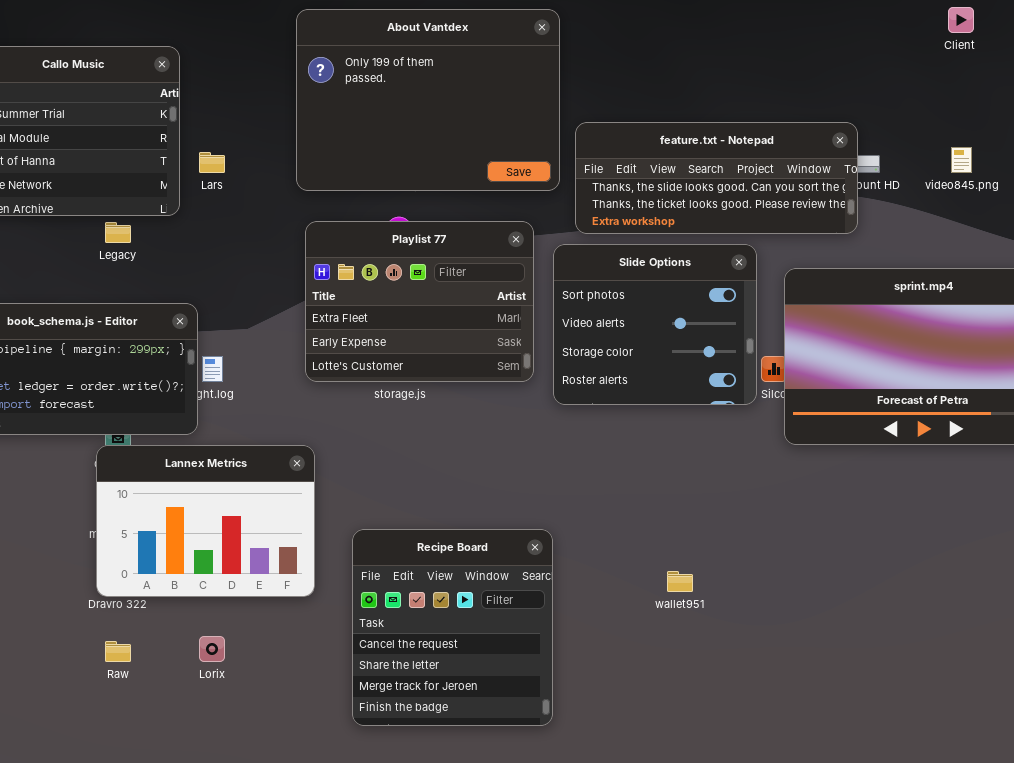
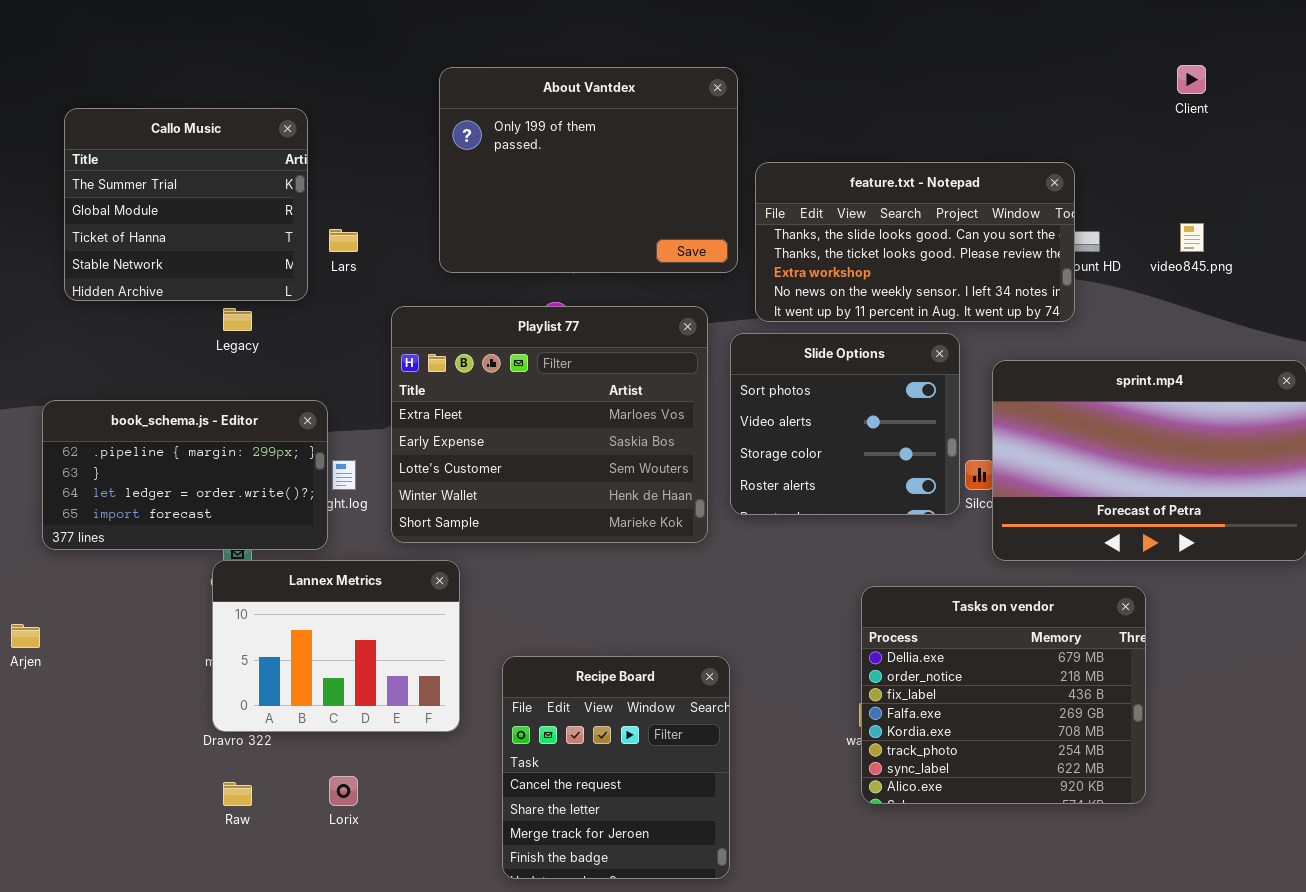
feature.txt - Notepad: [575,122,858,234] -> [755,162,1075,322], resized
Playlist 77: [305,221,534,382] -> [391,306,708,543], resized
Tasks on vendor: none -> [861,586,1146,804], opened

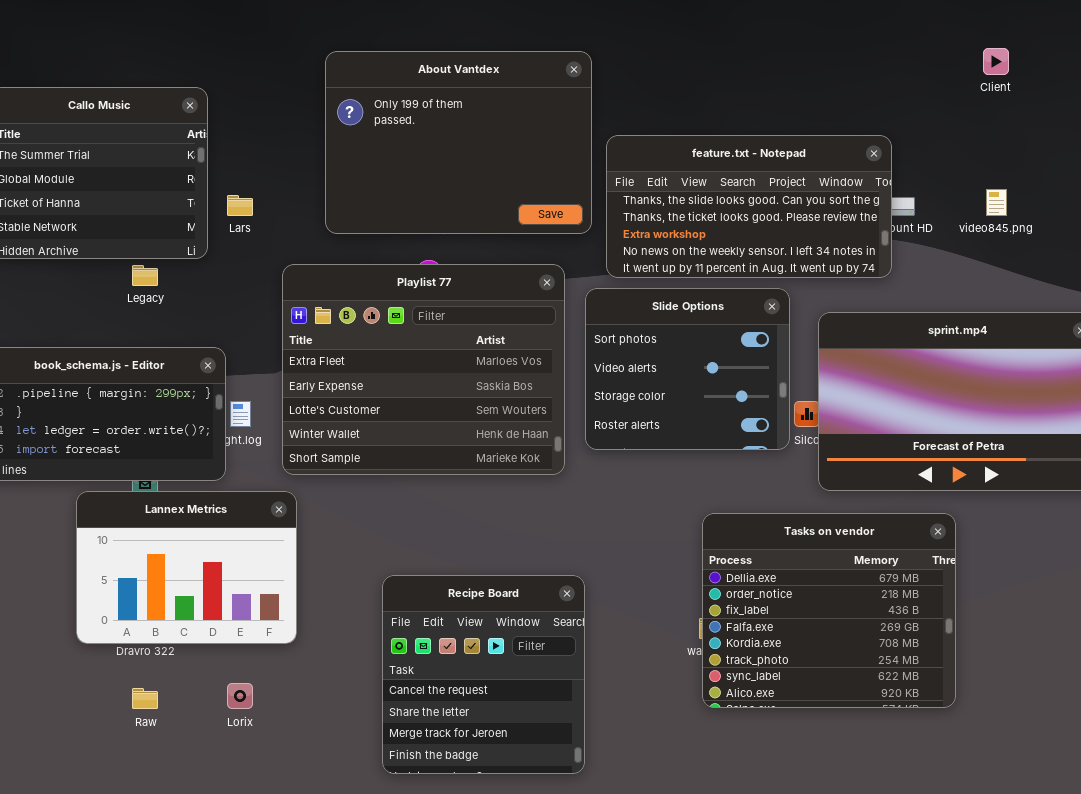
Lannex Metrics: [212,560,460,732] -> [76,491,297,644], moved

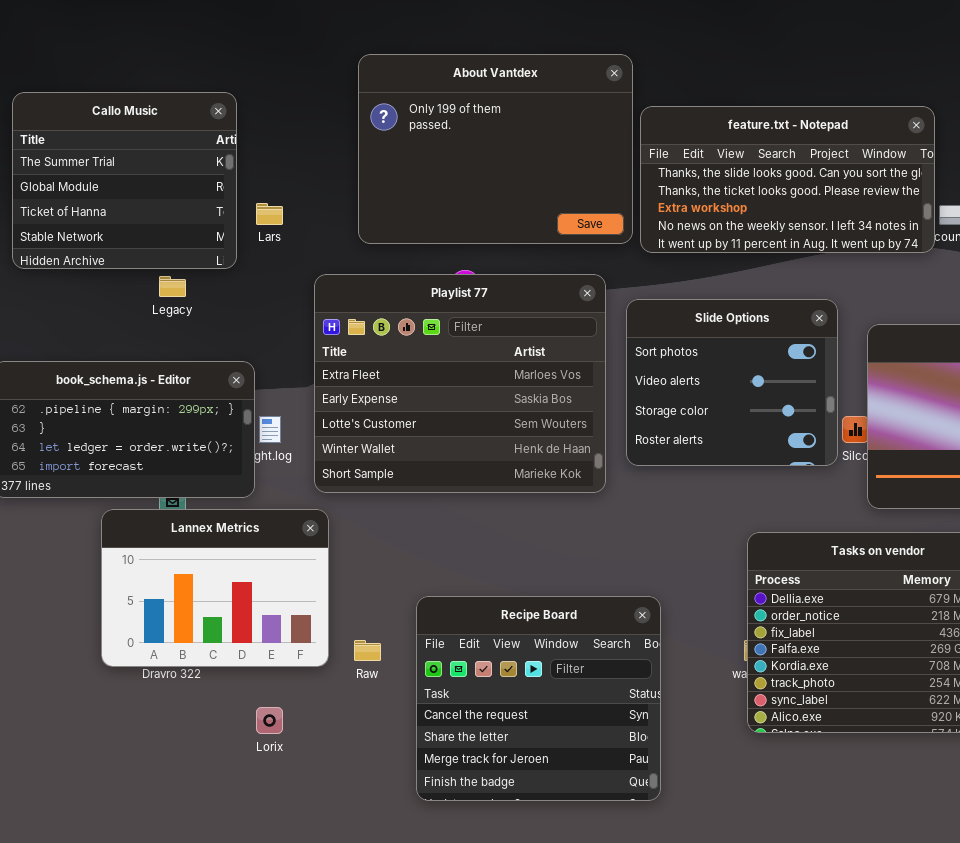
feature.txt - Notepad: [606,135,892,278] -> [640,106,935,253], moved
Recipe Board: [382,575,585,774] -> [416,596,661,801], resized
Raw: [132,688,158,709] -> [354,640,381,661], moved

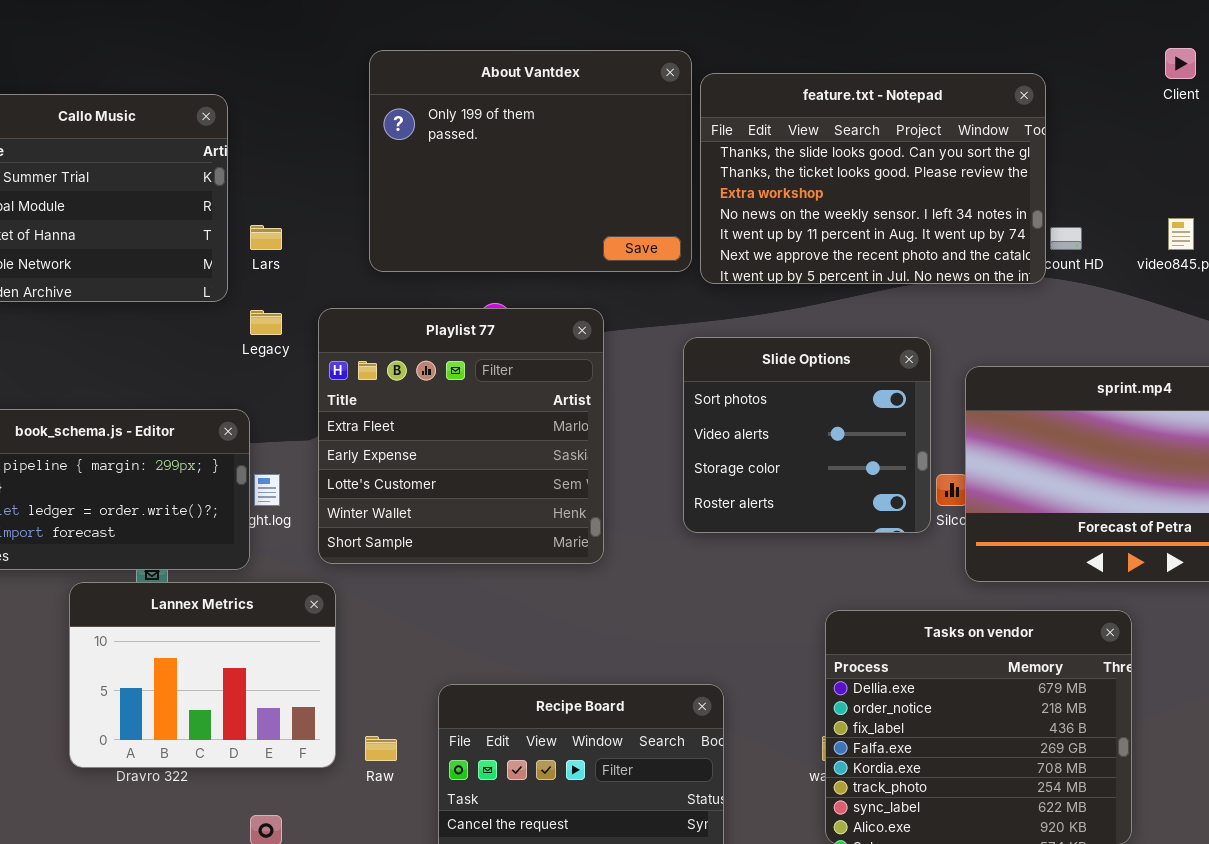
feature.txt - Notepad: [640,106,935,253] -> [700,73,1046,284], resized
Playlist 77: [314,274,606,493] -> [318,308,604,564], resized
Legacy: [159,276,186,297] -> [250,310,282,335], moved

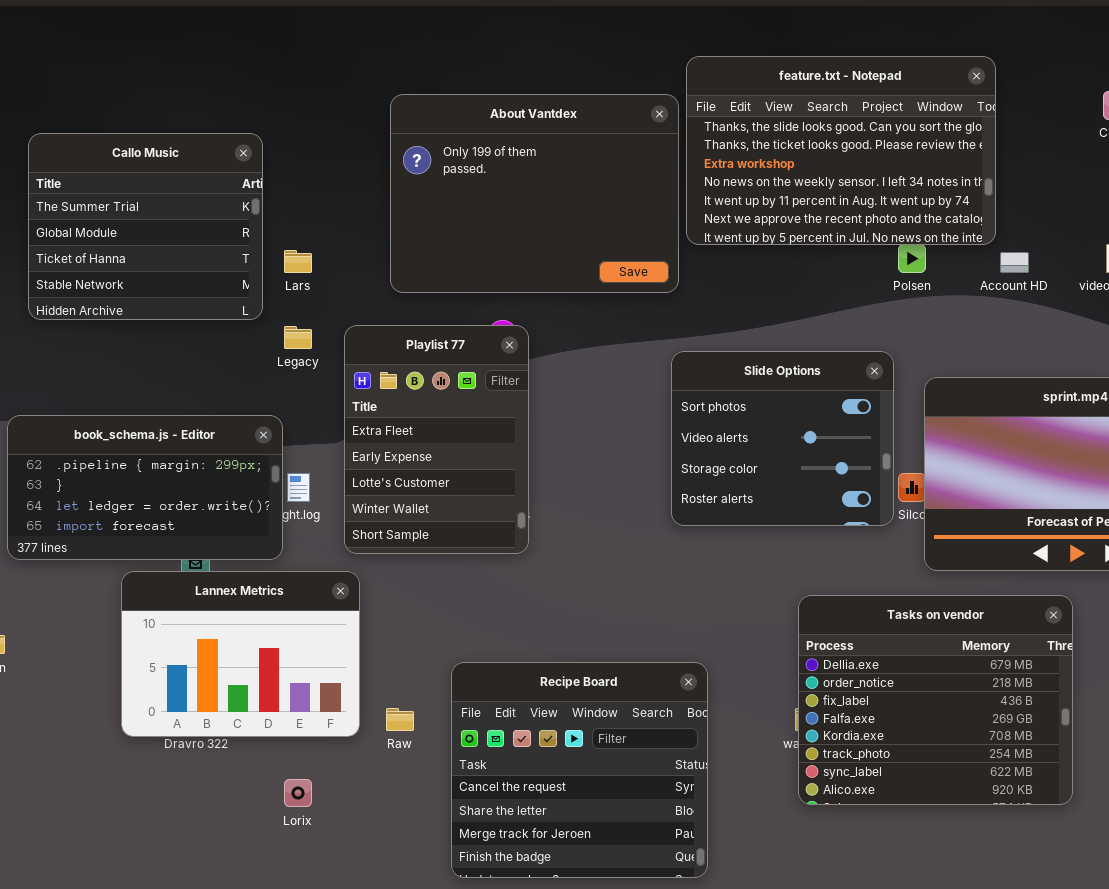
feature.txt - Notepad: [700,73,1046,284] -> [686,56,996,245], moved
Playlist 77: [318,308,604,564] -> [344,325,529,554], resized

